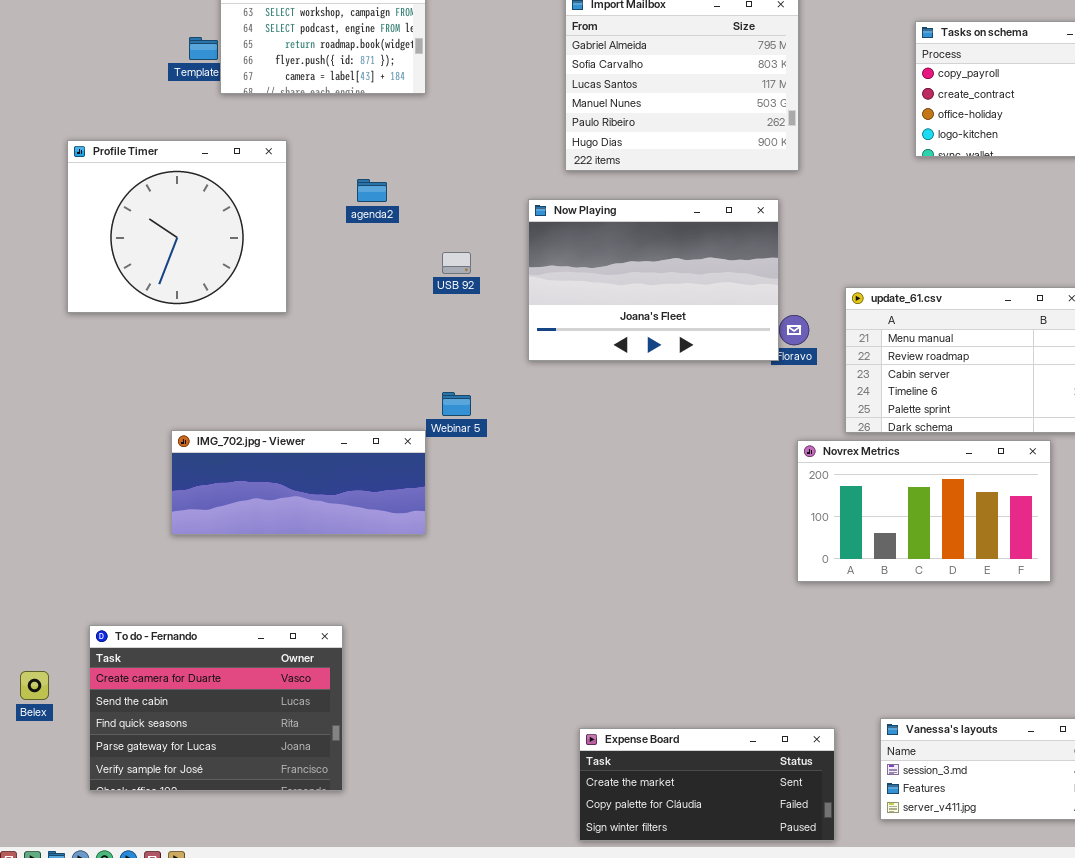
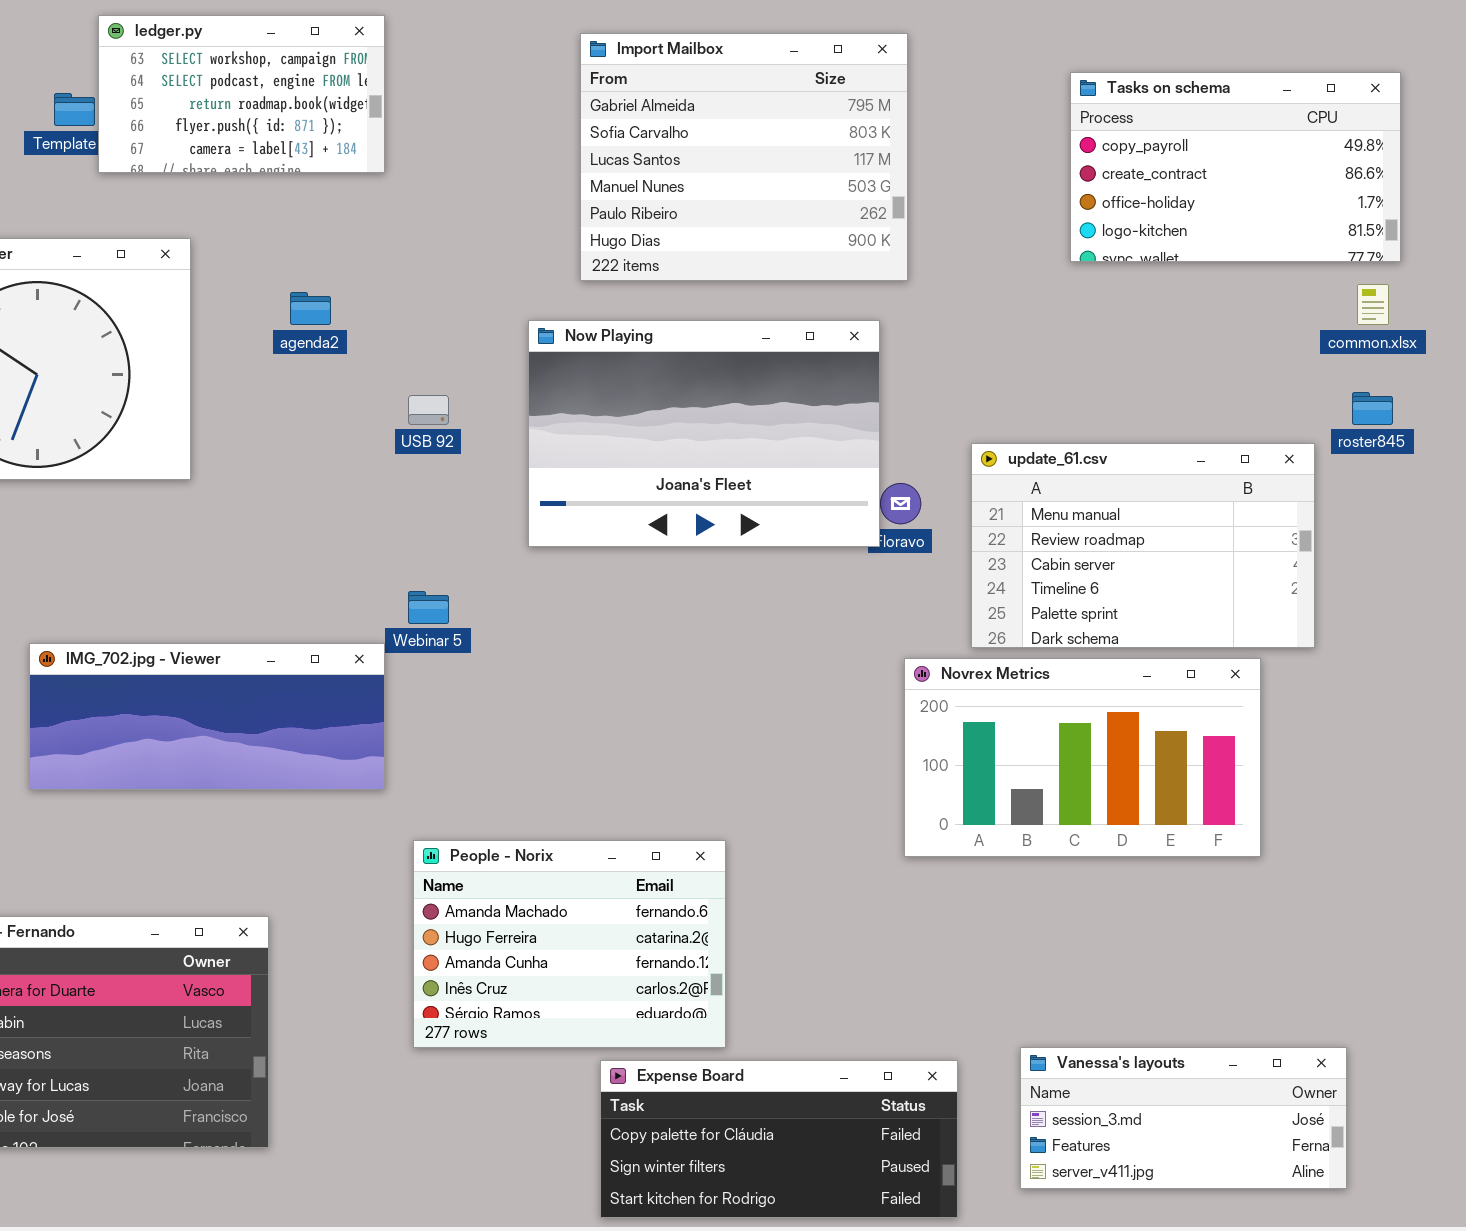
People - Norix: none -> [413,840,726,1048], opened
Expense Board: [579,728,835,841] -> [600,1060,958,1218], scrolled down 1 row

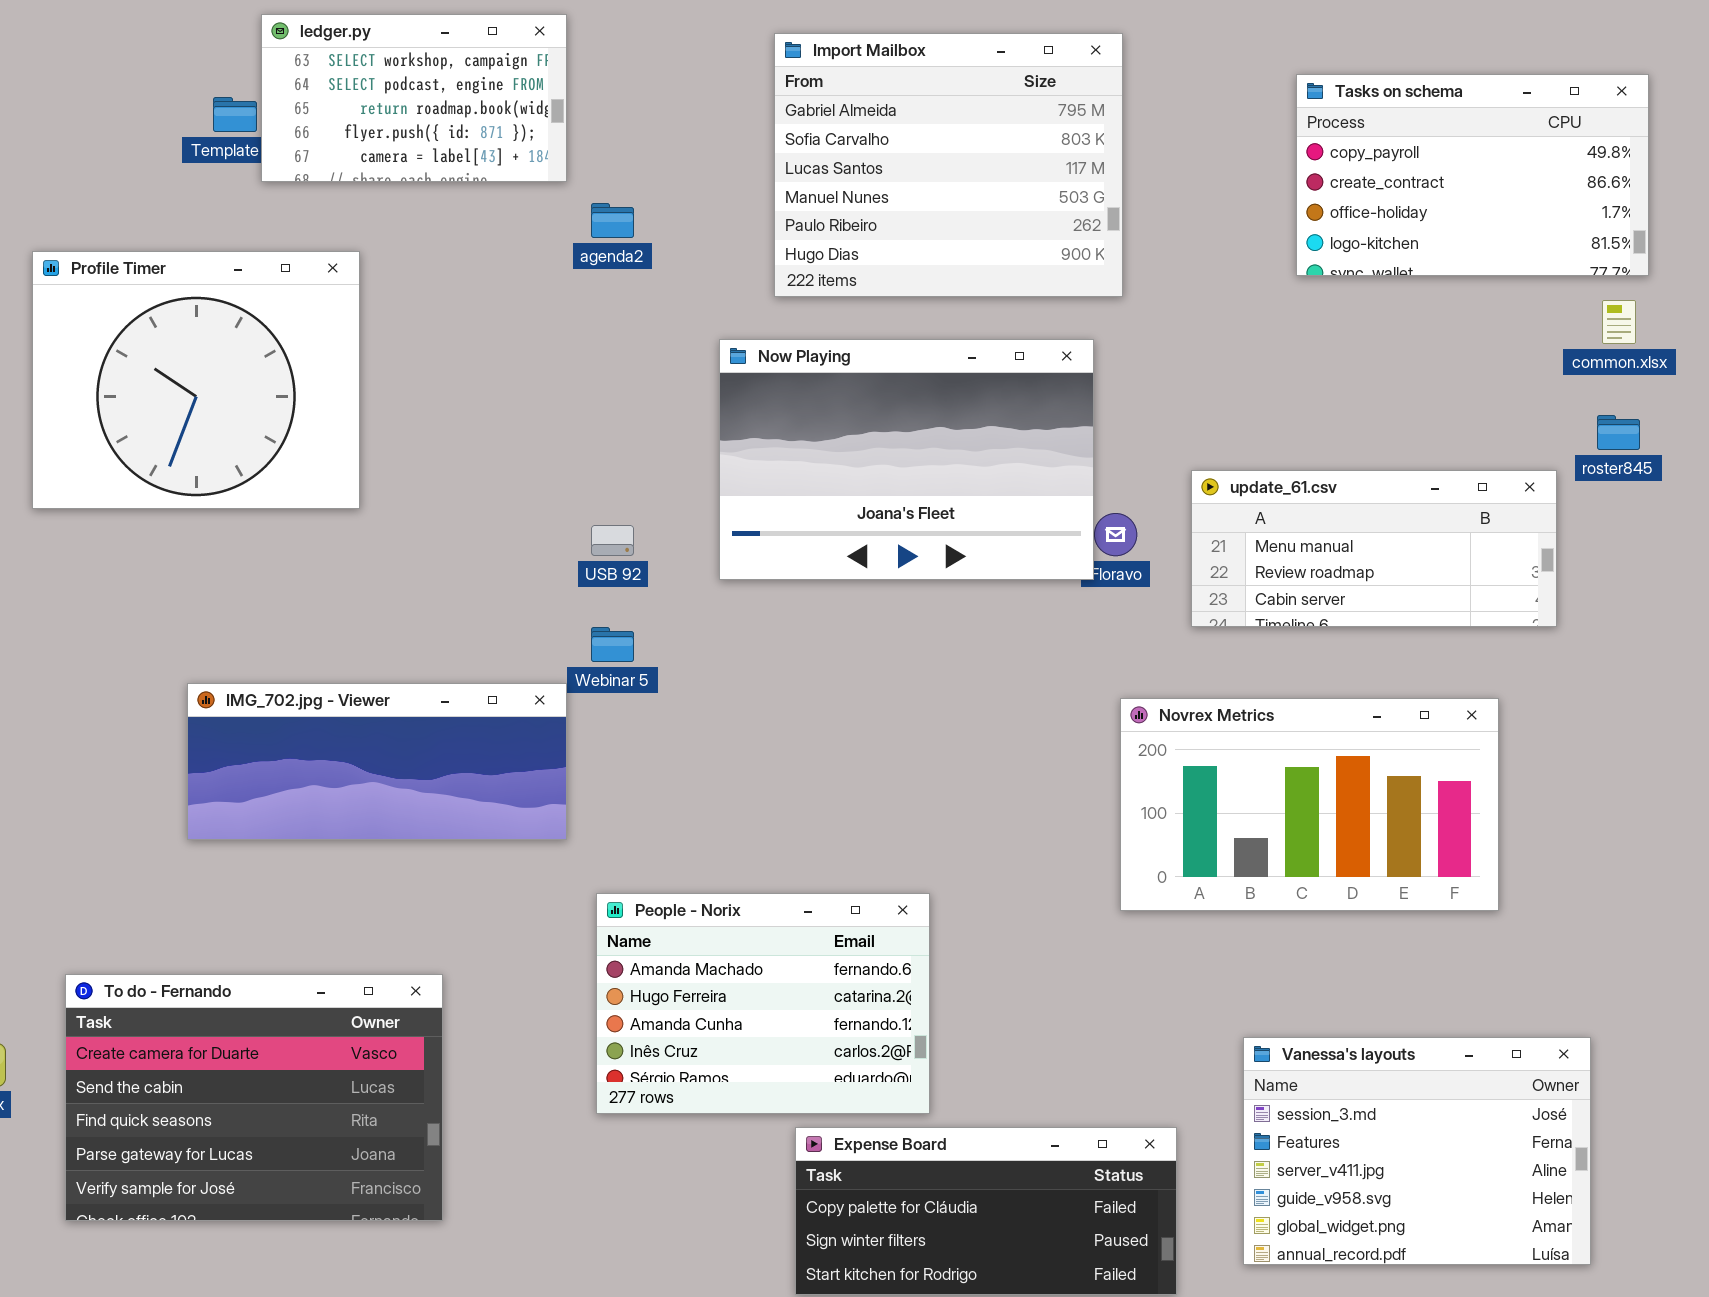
agenda2: [290,292,331,325] -> [591,203,634,238], moved
USB 92: [408,395,449,425] -> [591,525,634,556], moved
update_61.csv: [971,443,1315,648] -> [1191,470,1557,627], resized
Vanessa's layouts: [1020,1047,1347,1189] -> [1243,1037,1591,1265], resized

